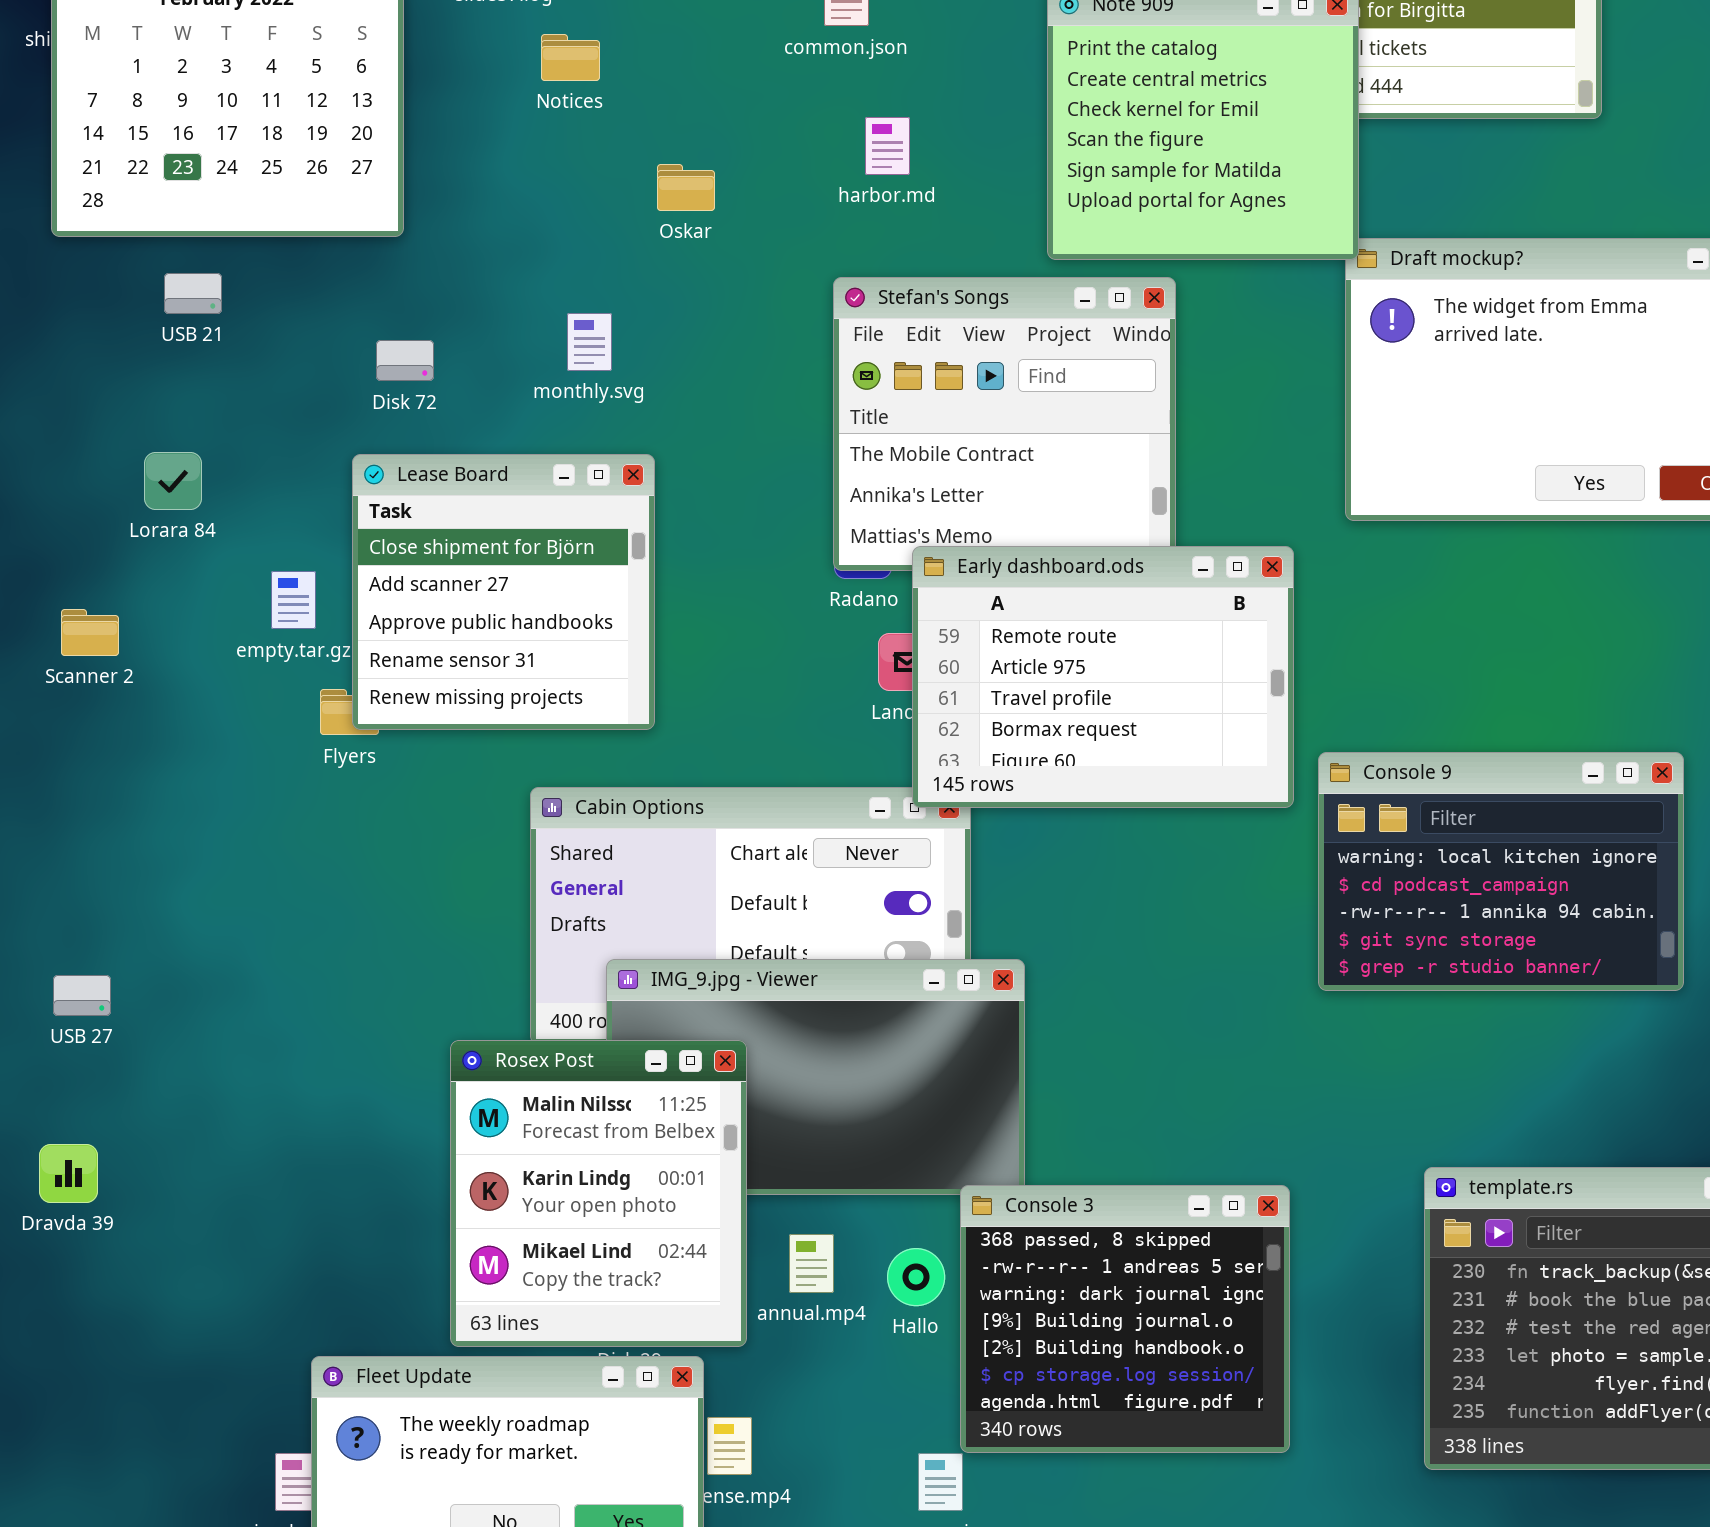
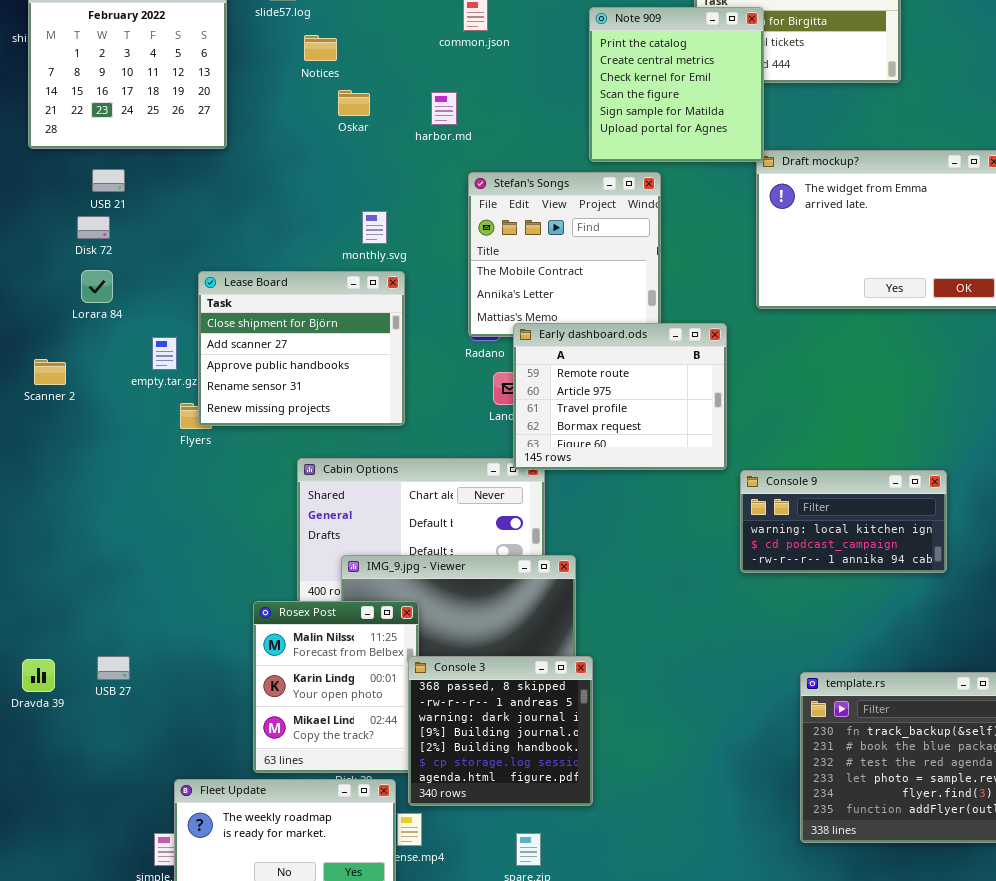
harbor.md: [865,117,910,175] -> [431,92,457,125], moved
Oskar: [657,164,715,211] -> [338,90,370,116], moved
monthly.svg: [567,313,612,371] -> [362,211,387,244], moved
Disk 72: [376,340,434,381] -> [77,216,110,239], moved
Lease Board: [352,454,655,730] -> [198,271,405,426], resized
Console 9: [1318,752,1684,991] -> [740,470,947,573], resized
USB 27: [53,975,111,1016] -> [97,656,130,680], moved
Console 3: [960,1185,1290,1453] -> [408,656,593,806], moved

